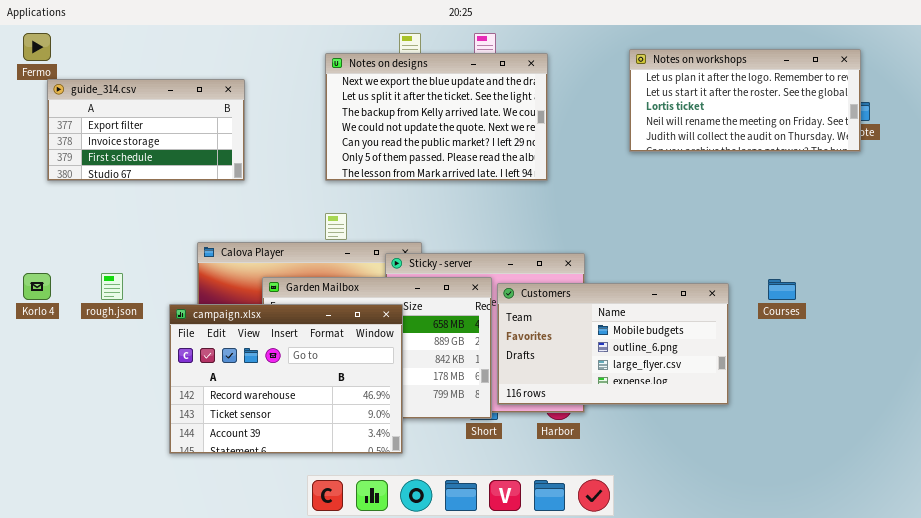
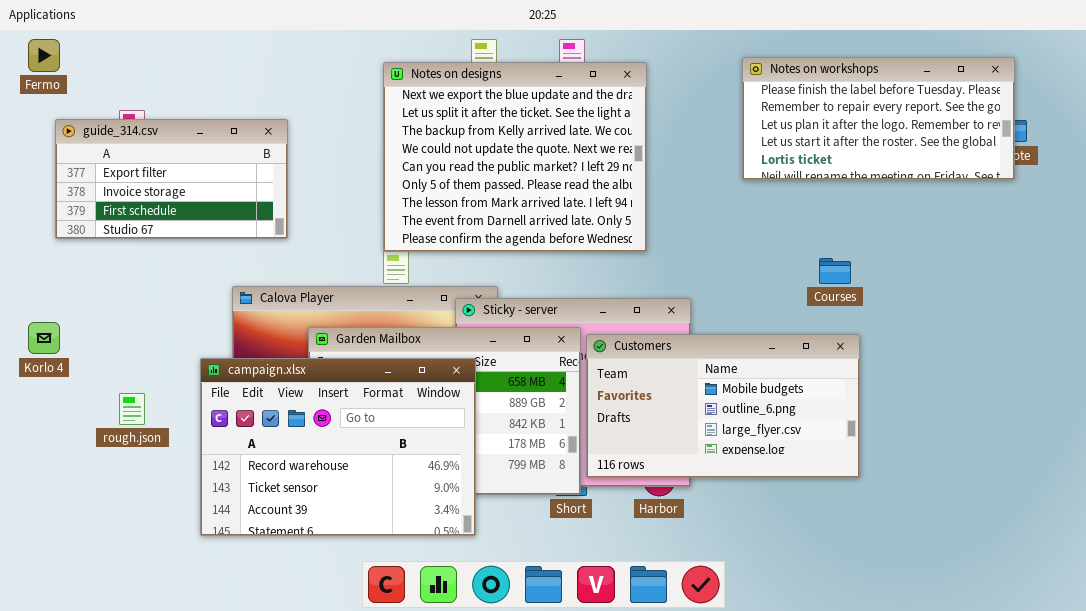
Notes on workshops: [629,49,861,152] -> [742,57,1015,180], scrolled up 2 rows
Notes on designs: [325,53,548,181] -> [383,62,647,252], resized
guide_314.csv: [47,79,245,181] -> [55,119,288,239], moved
rough.json: [101,273,123,300] -> [119,393,145,425], moved
Courses: [768,279,796,300] -> [819,258,851,284], moved

